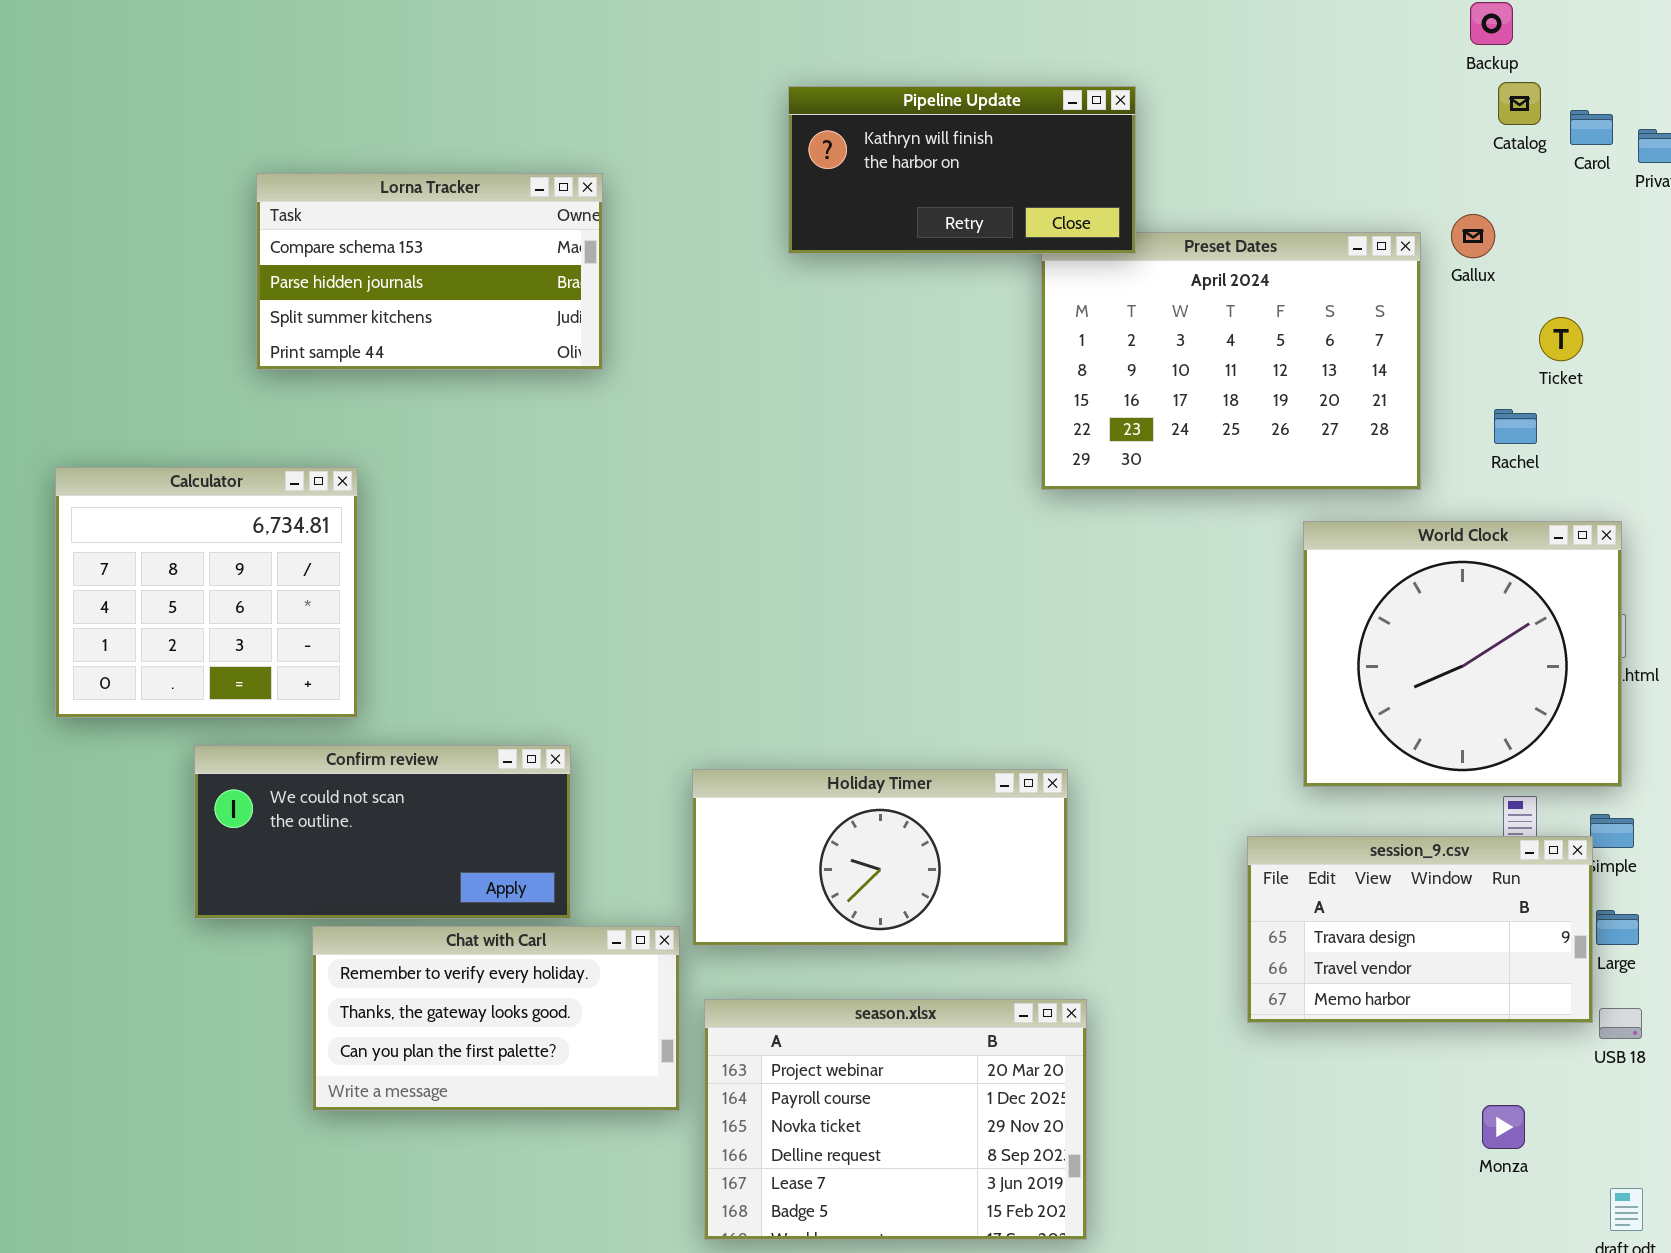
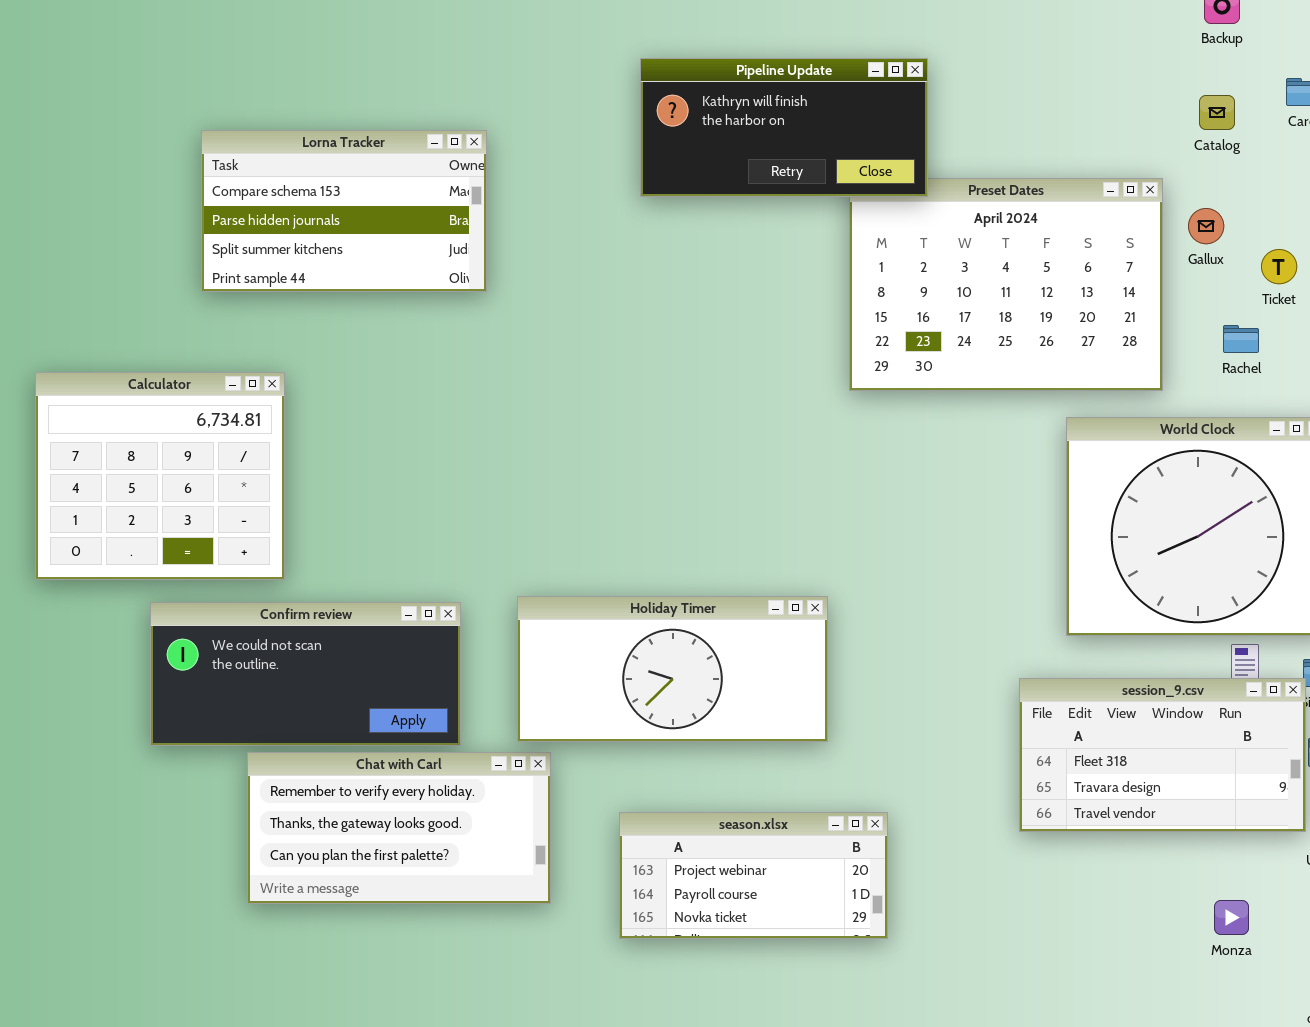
Catalog: [1498,82,1541,125] -> [1199,95,1235,130], moved
Gallux: [1451,214,1495,258] -> [1188,208,1224,244], moved
Holiday Timer: [692,769,1068,946] -> [517,596,828,742], moved
session_9.csv: [1247,836,1593,1023] -> [1019,678,1306,832], scrolled up 1 row
season.xlsx: [704,999,1087,1240] -> [619,812,888,939], resized

